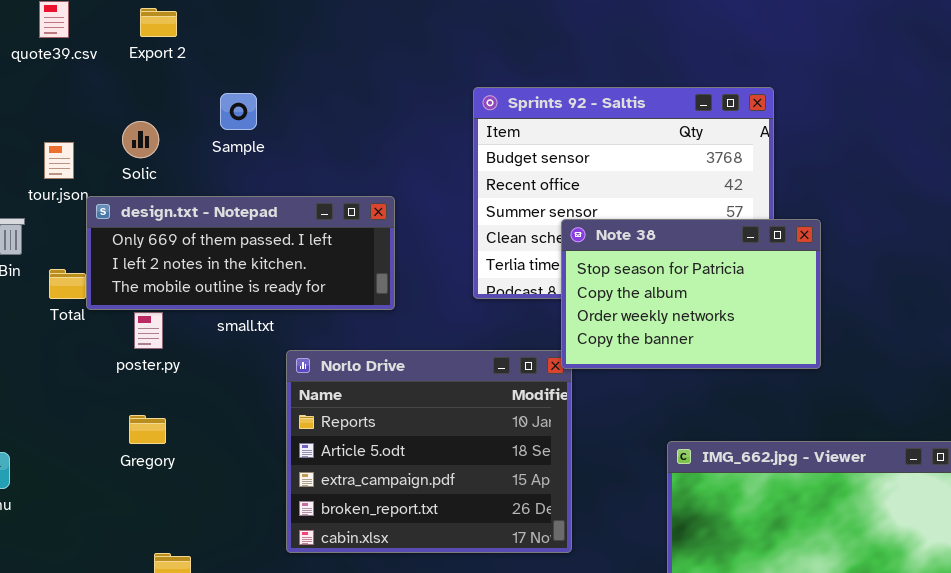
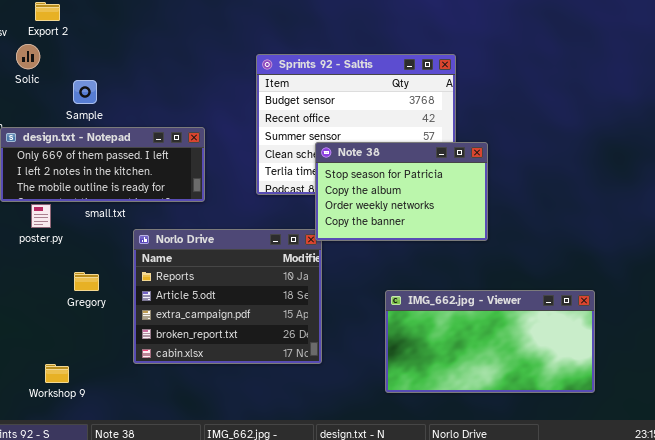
Sample: [220,93,257,130] -> [73,80,97,104], moved
Solic: [122,121,159,158] -> [16,44,40,69], moved
Gregory: [129,415,166,444] -> [74,272,99,291], moved

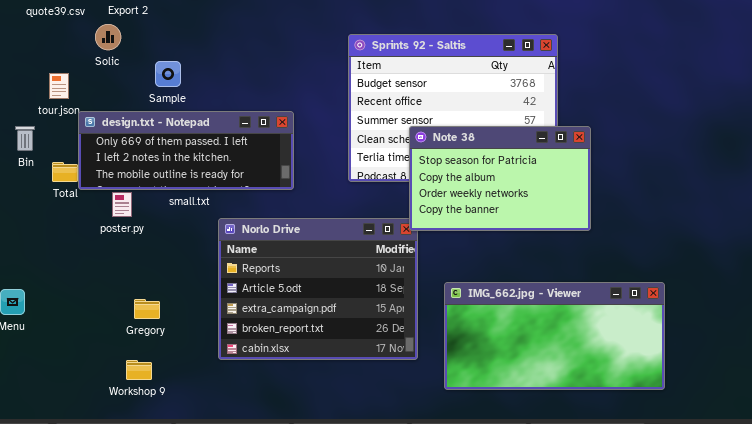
Gregory: [74,272,99,291] -> [134,299,160,319], moved
IMG_662.jpg - Viewer: [385,290,595,393] -> [444,282,665,390], moved

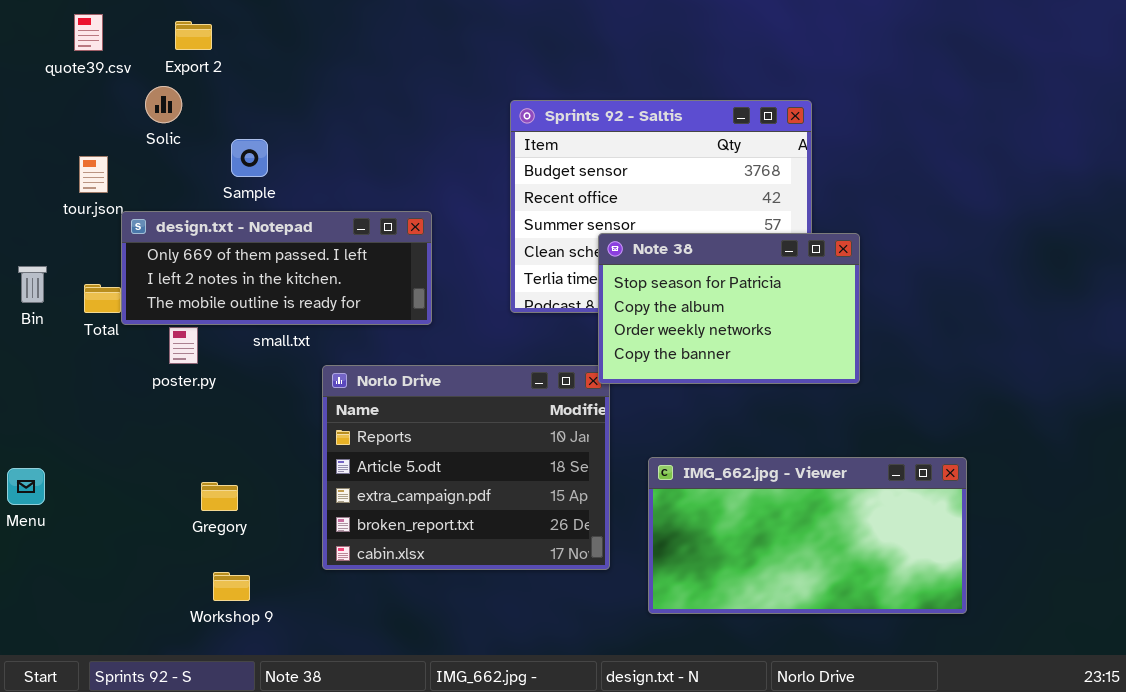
Bin: [15,126,35,151] -> [18,266,47,303], moved
Workshop 9: [126,360,152,380] -> [213,572,250,601], moved

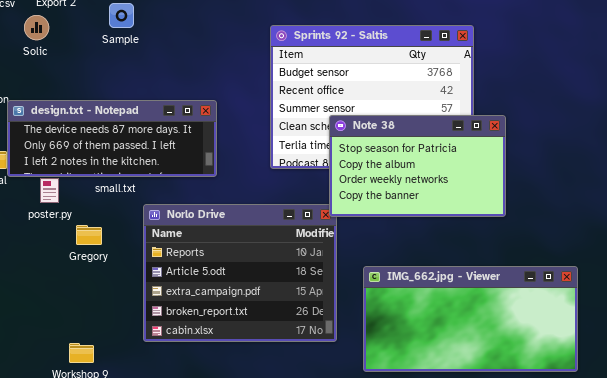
Sample: [231,139,268,177] -> [109,3,134,28], moved
design.txt - Notepad: [121,211,432,325] -> [7,100,217,177], scrolled up 1 row
Gregory: [201,482,238,511] -> [76,225,102,245], moved

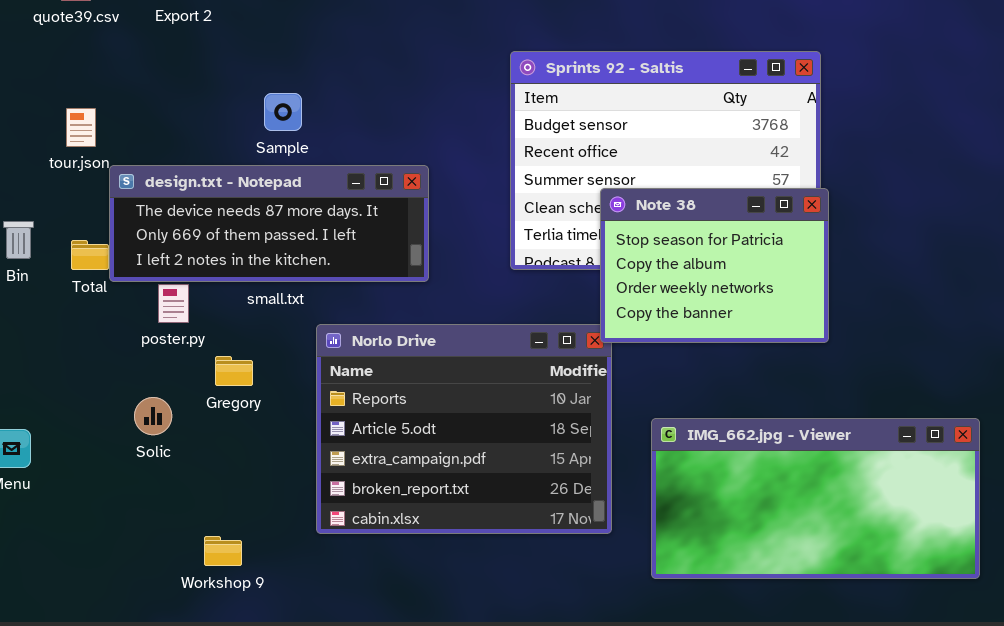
Sample: [109,3,134,28] -> [264,93,302,131], moved
Solic: [24,15,49,40] -> [134,397,172,435], moved
Note 38: [329,115,506,217] -> [600,188,829,343], resized

